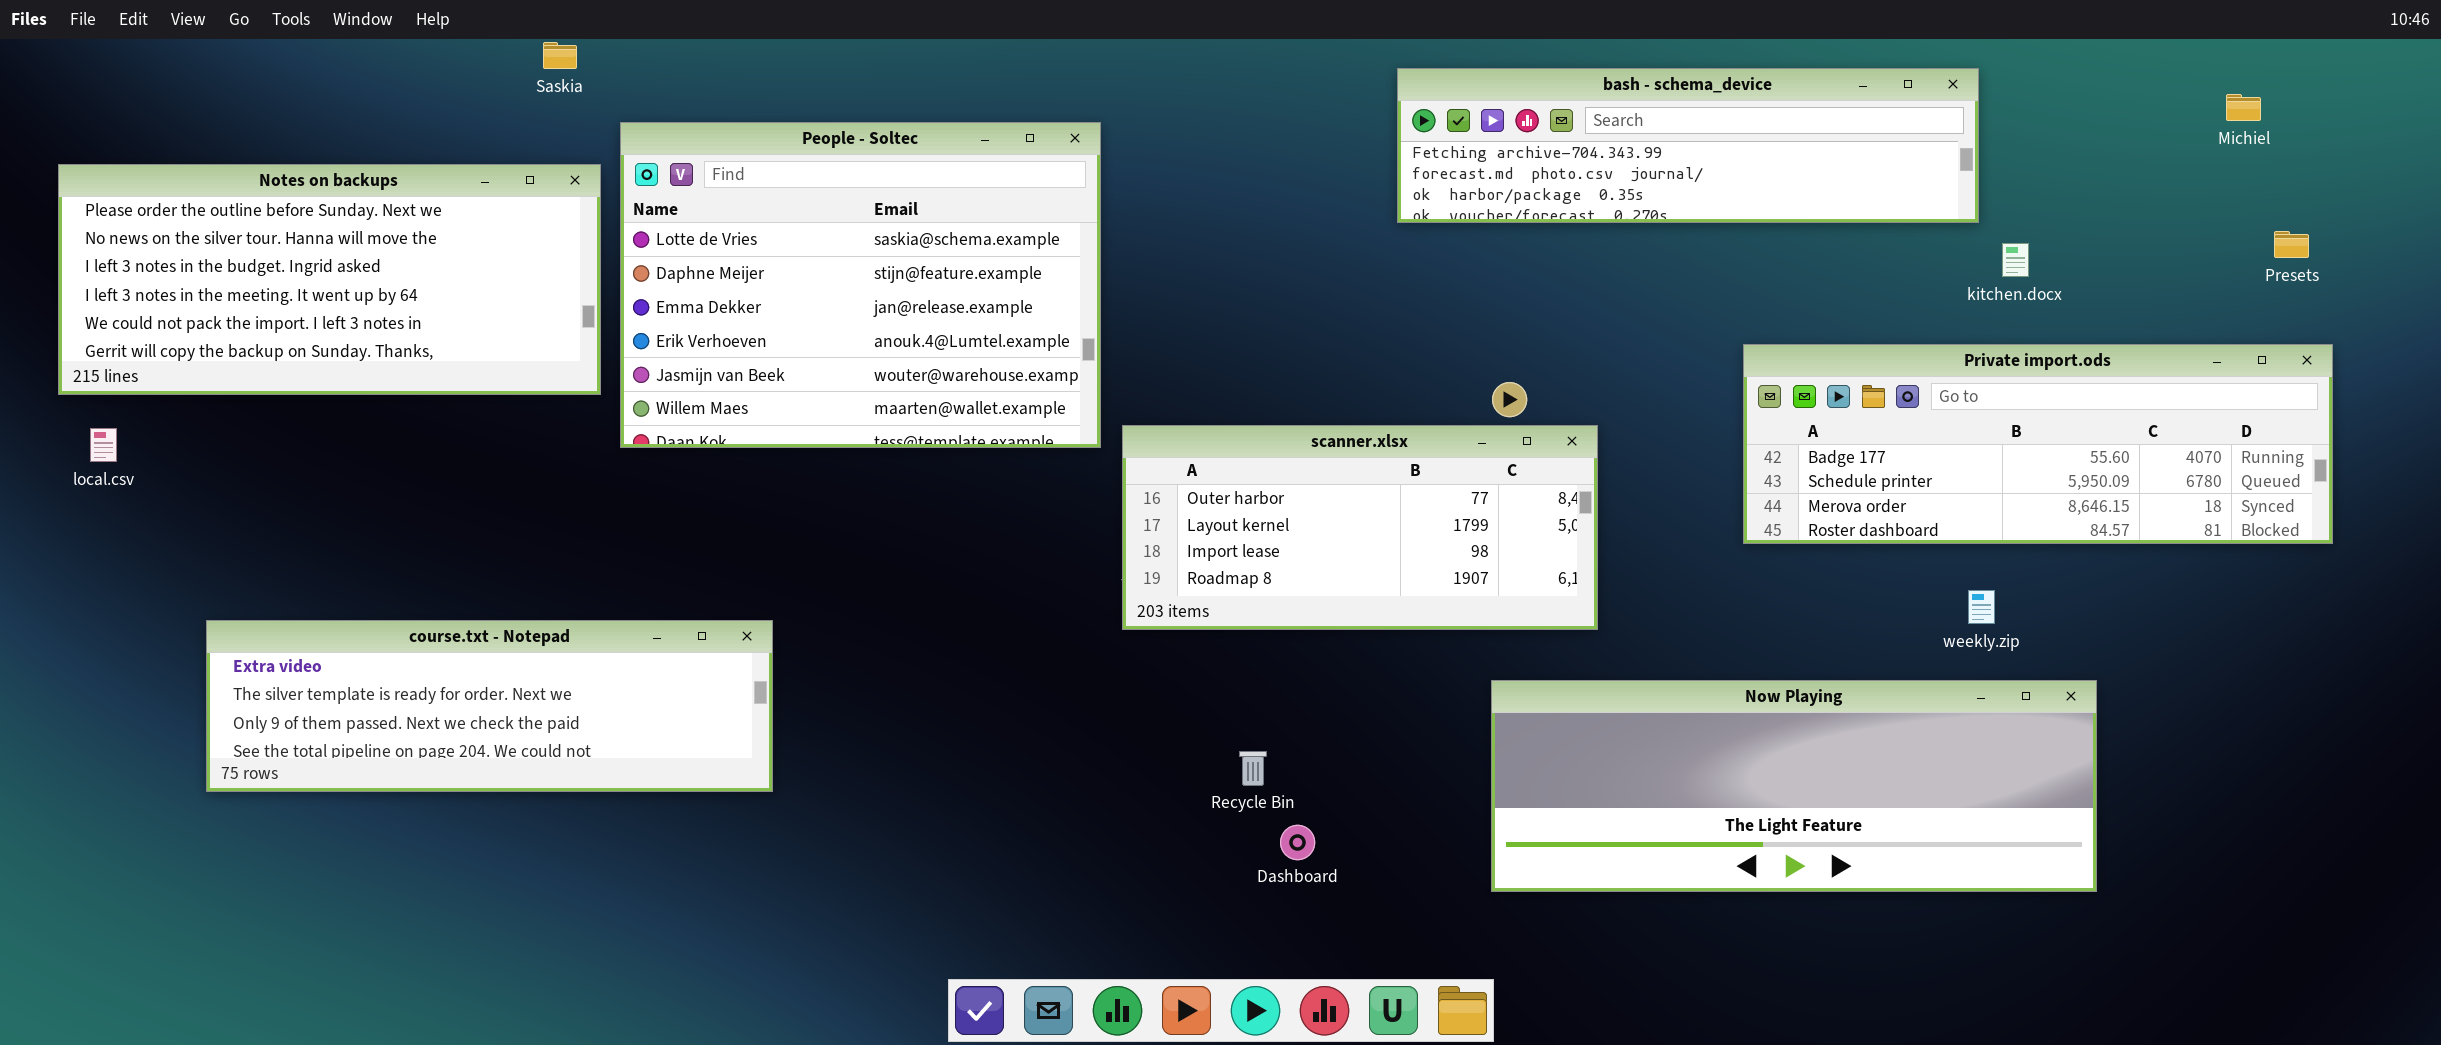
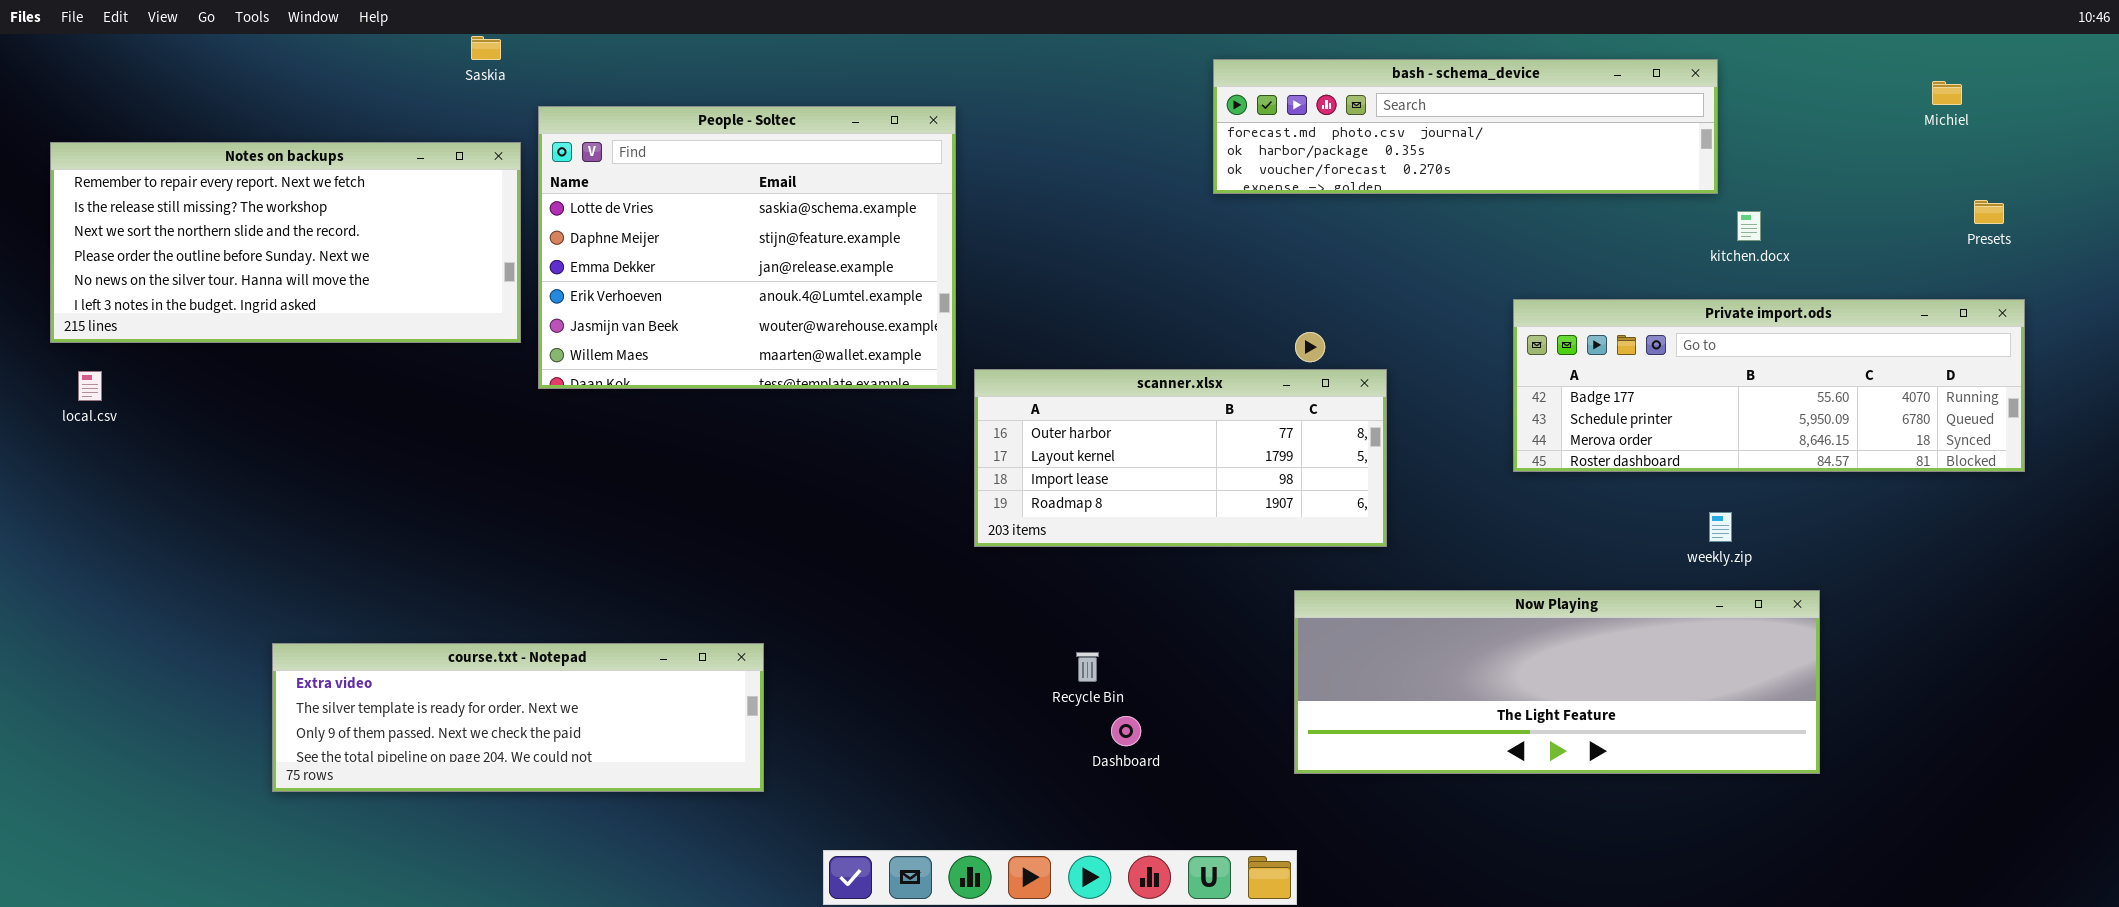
bash - schema_device: [1397,68,1979,223] -> [1213,59,1718,194], scrolled down 1 row
Notes on backups: [58,164,601,395] -> [50,142,521,343], scrolled up 3 rows
course.txt - Notepad: [206,620,773,792] -> [272,643,764,792], moved

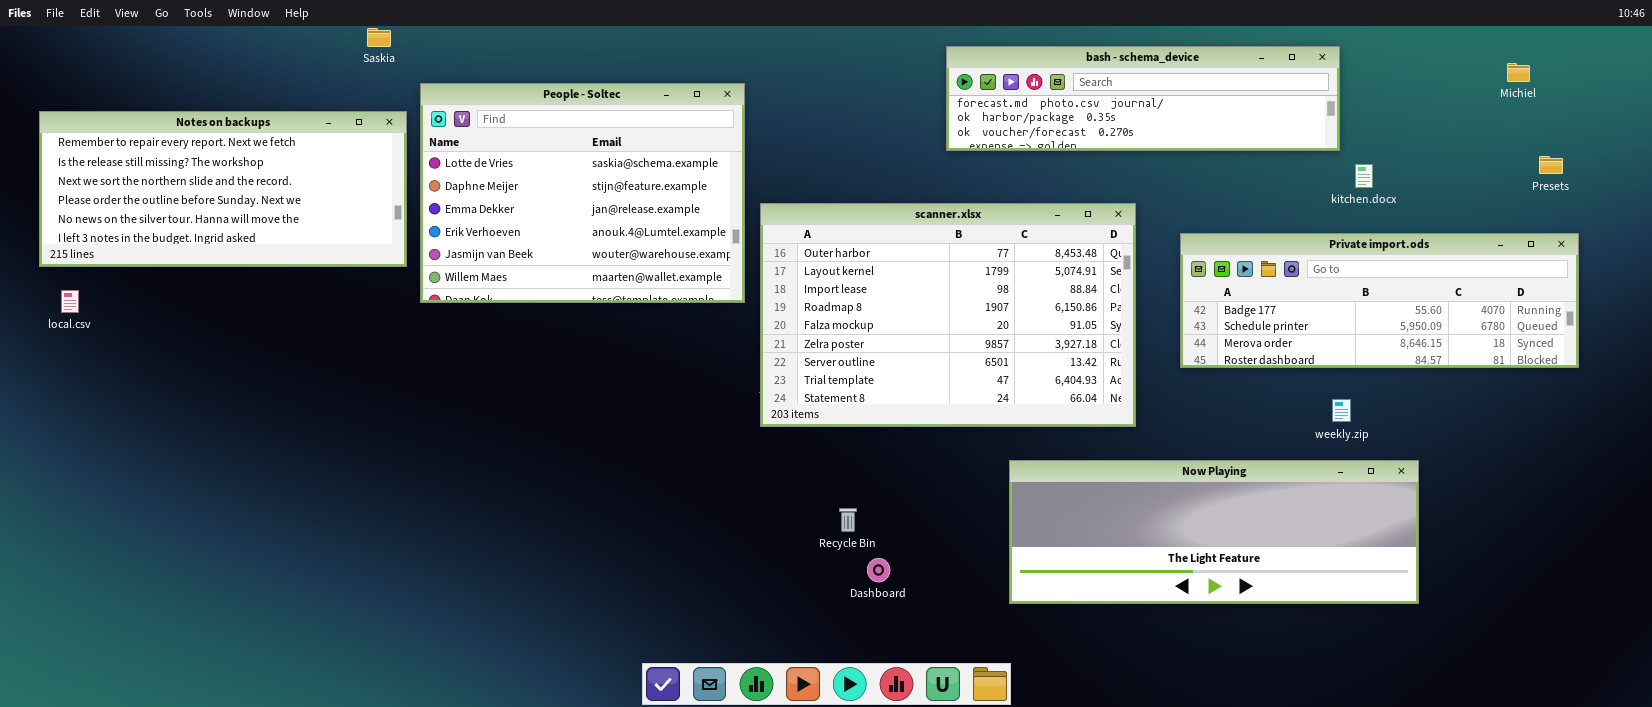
scanner.xlsx: [974,369,1387,547] -> [760,203,1136,427], resized
course.txt - Notepad: [272,643,764,792] -> none, closed

